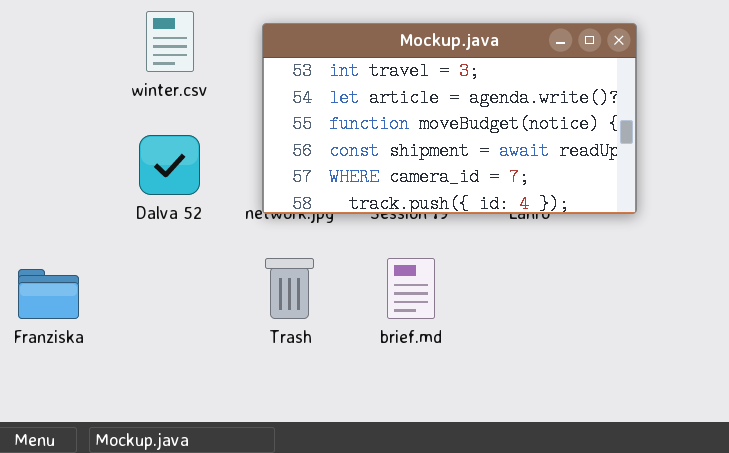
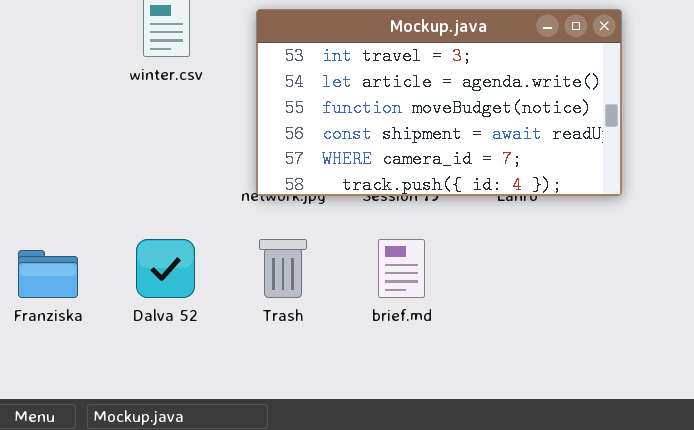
Dalva 52: [139,135,200,195] -> [136,239,195,298], moved

